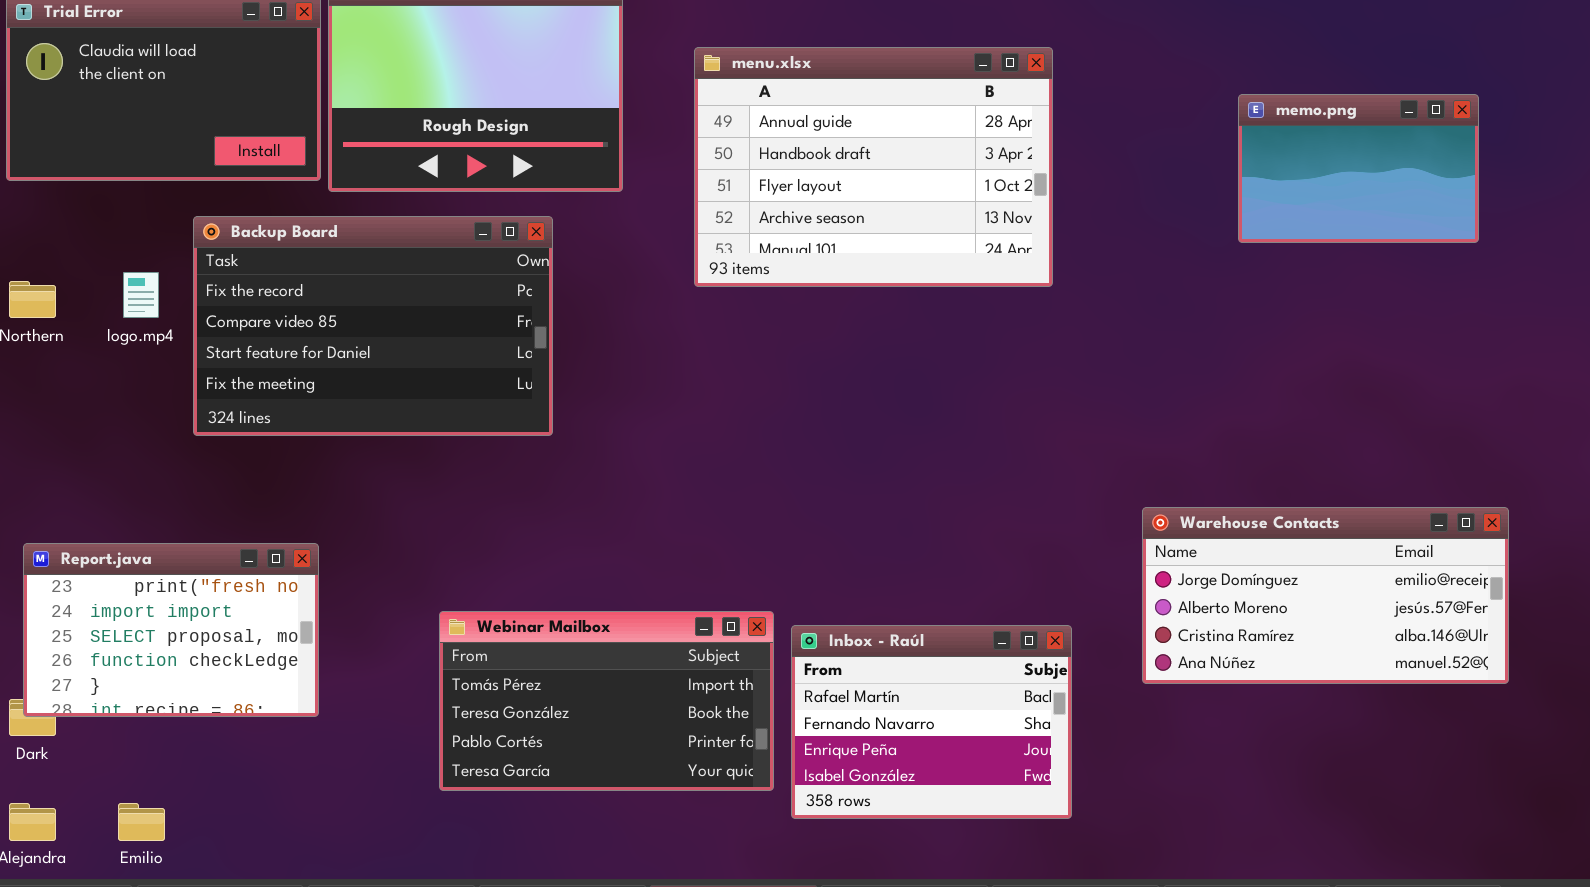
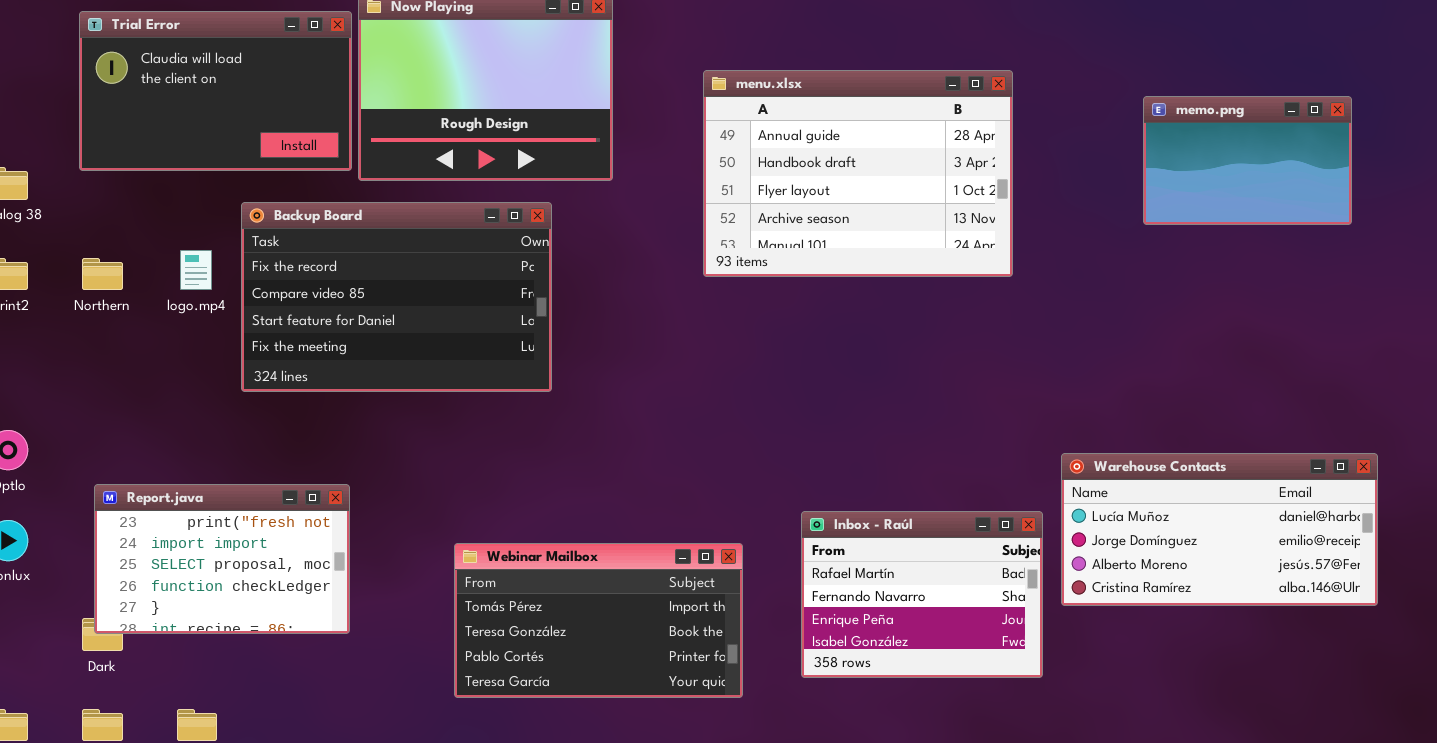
menu.xlsx: [694,47,1053,287] -> [703,70,1013,277], moved
Warehouse Contacts: [1142,507,1509,684] -> [1061,453,1378,606], scrolled up 1 row
Inbox - Raúl: [791,625,1072,819] -> [801,511,1043,678], moved

